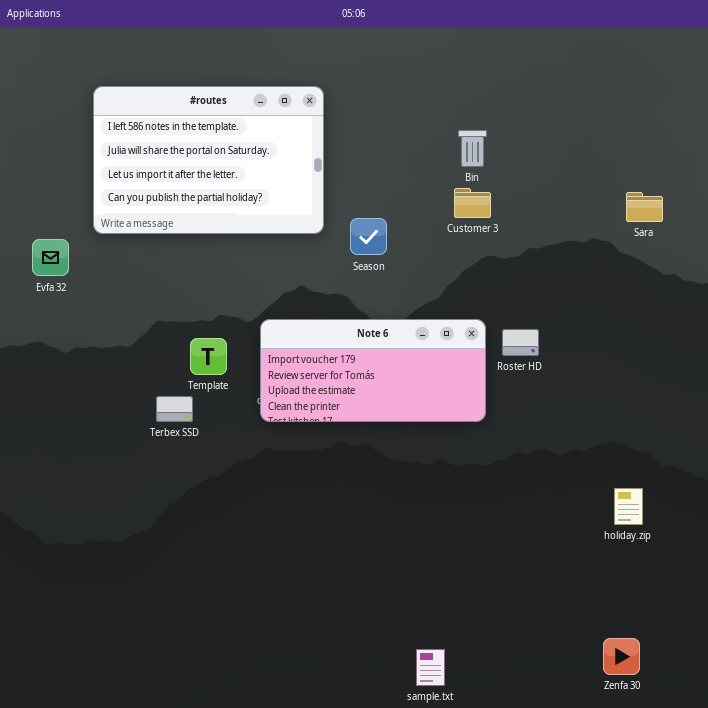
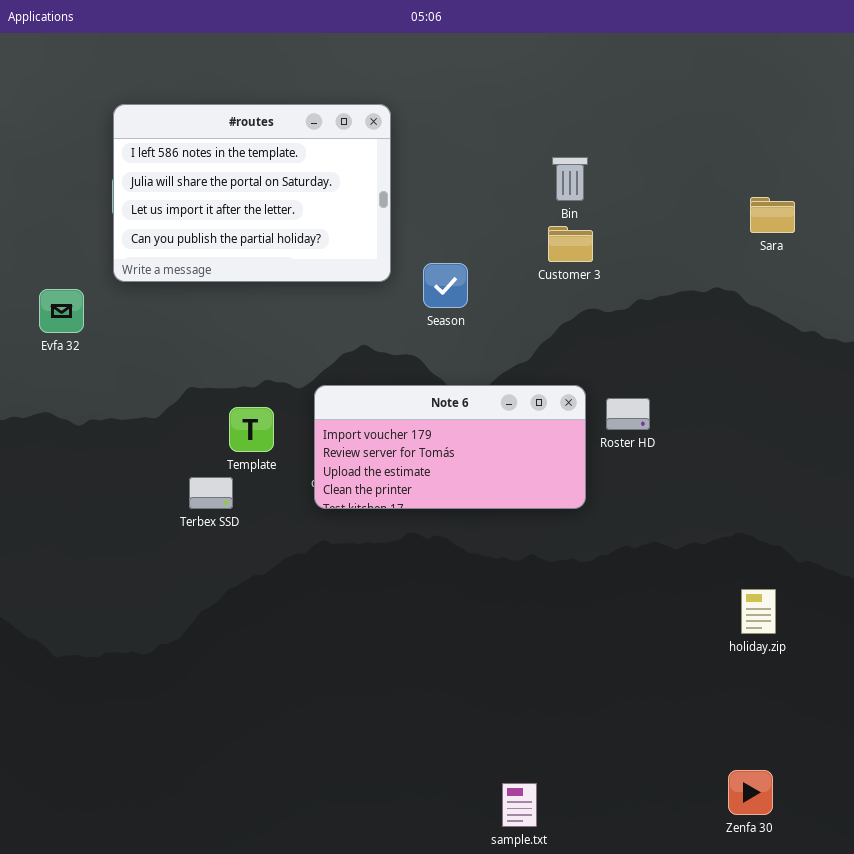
Sara: [626,192,663,222] -> [750,197,795,233], moved

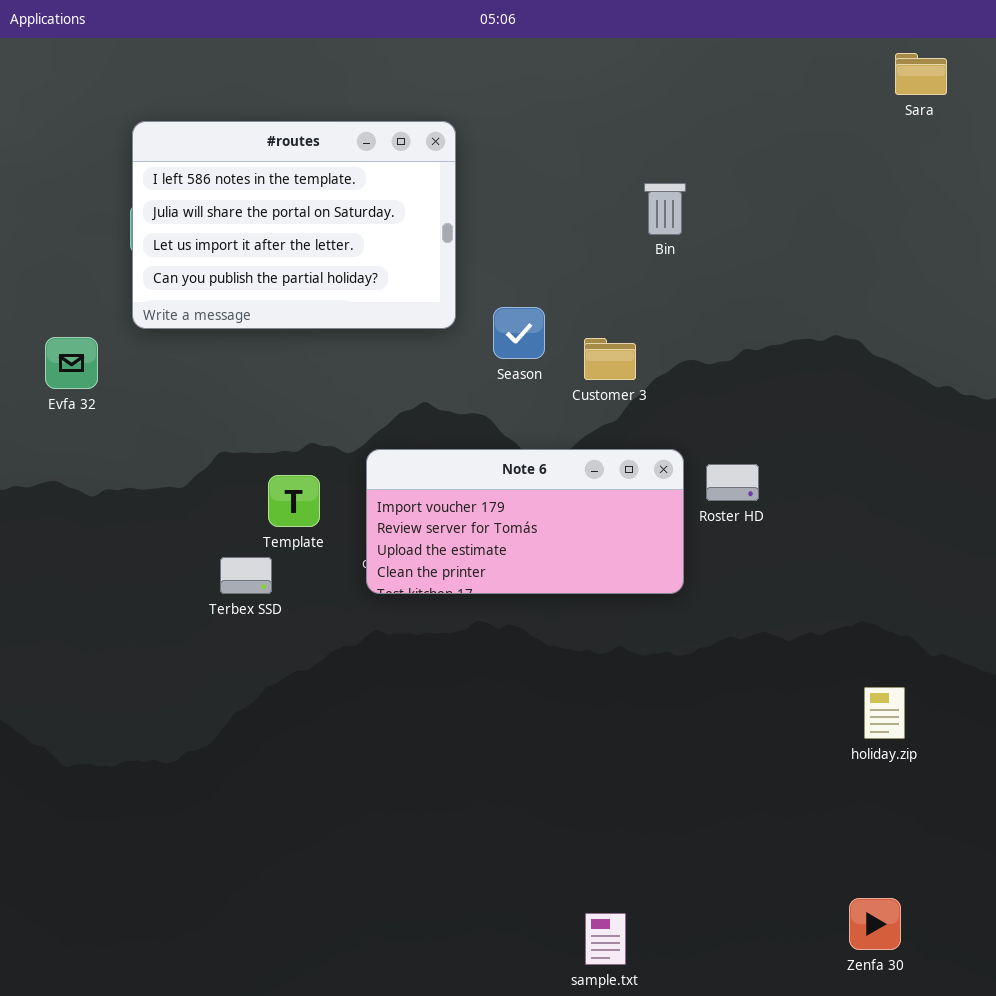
Sara: [750,197,795,233] -> [895,53,947,95], moved
Customer 3: [548,226,593,262] -> [584,338,636,380], moved

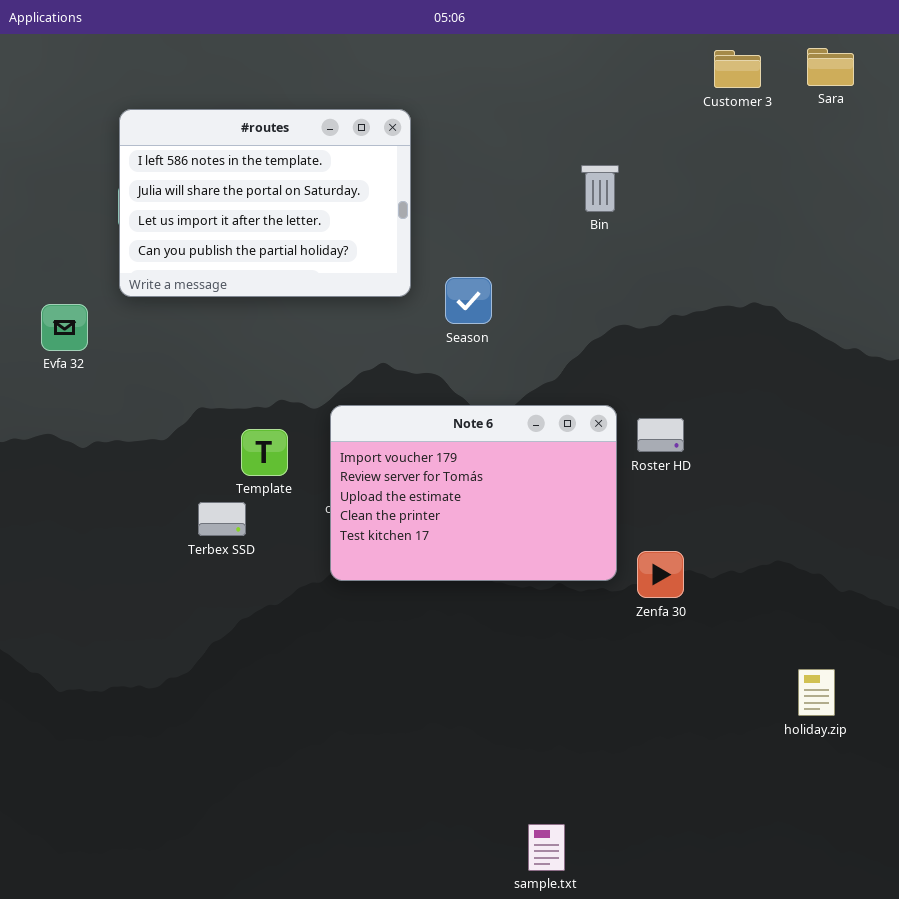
Customer 3: [584,338,636,380] -> [714,50,761,88], moved
Note 6: [366,449,684,594] -> [330,405,617,581], resized
holiday.zip: [864,687,905,739] -> [798,669,835,716], moved
Zenfa 30: [849,898,901,950] -> [637,551,684,598], moved

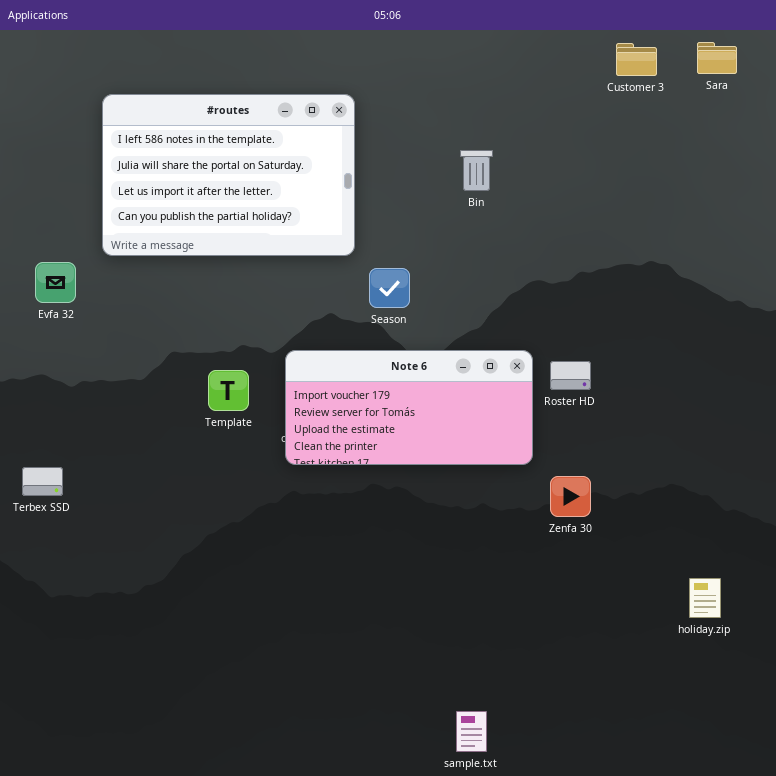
Bin: [581,165,619,212] -> [460,150,493,191], moved
Season: [445,277,492,324] -> [369,268,410,308], moved
Note 6: [330,405,617,581] -> [285,350,533,465], resized
Terbex SSD: [198,502,246,536] -> [22,467,63,496], moved

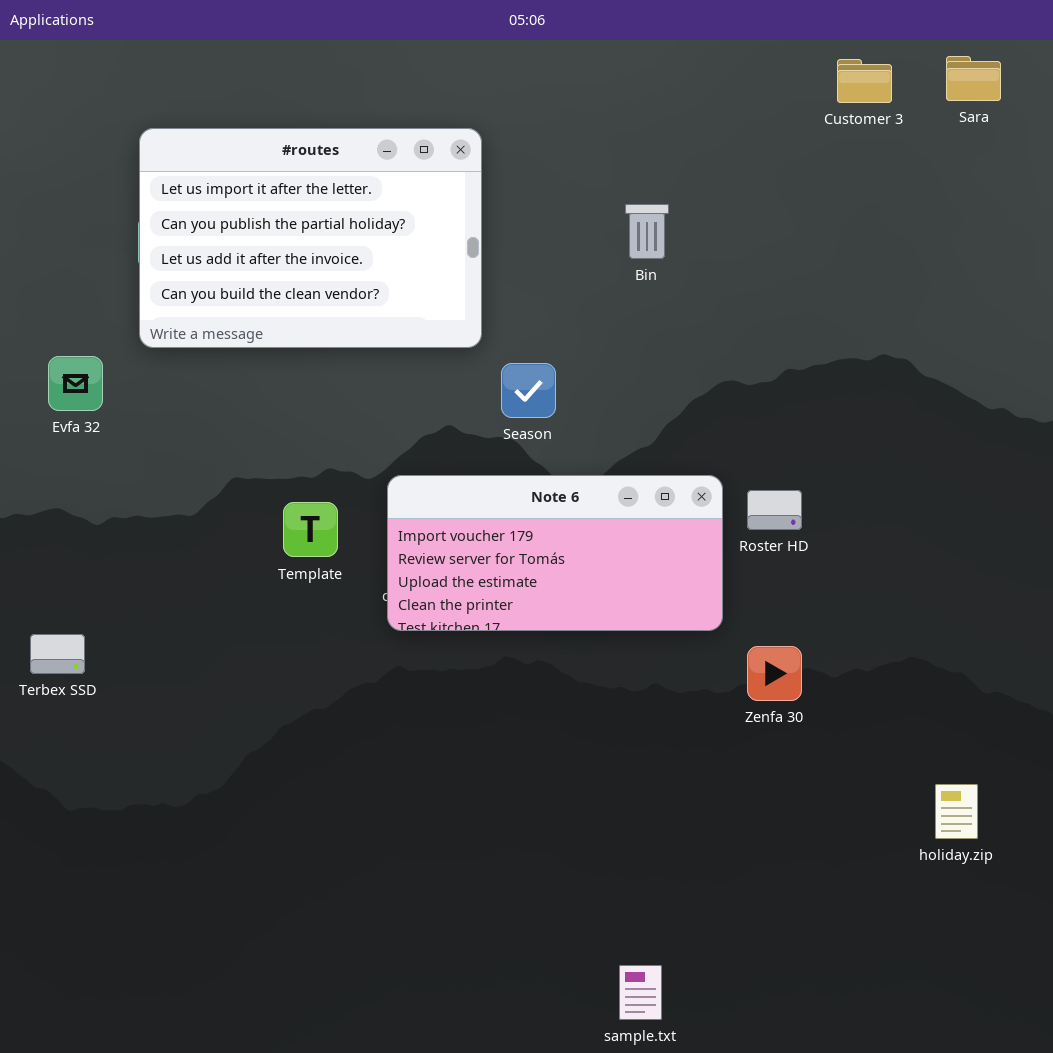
#routes: [102,94,355,256] -> [139,128,482,348], scrolled down 2 rows

